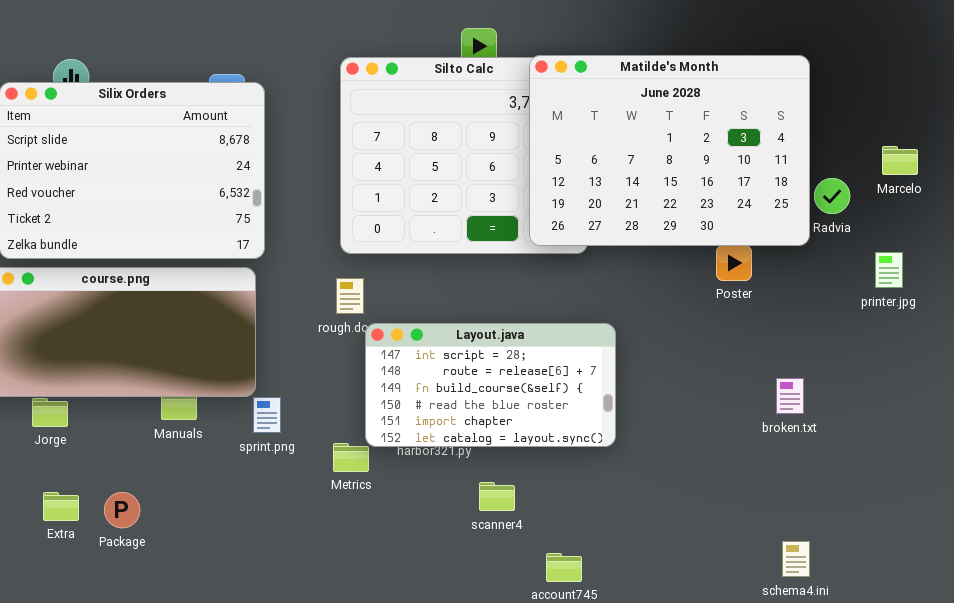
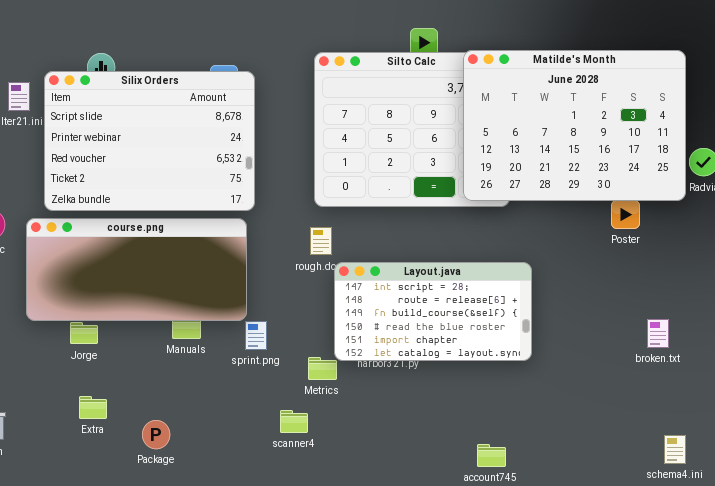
broken.txt: [776,378,804,414] -> [647,319,669,348], moved
scanner4: [479,482,515,511] -> [280,410,308,433], moved
Package: [104,492,140,528] -> [142,420,170,449], moved

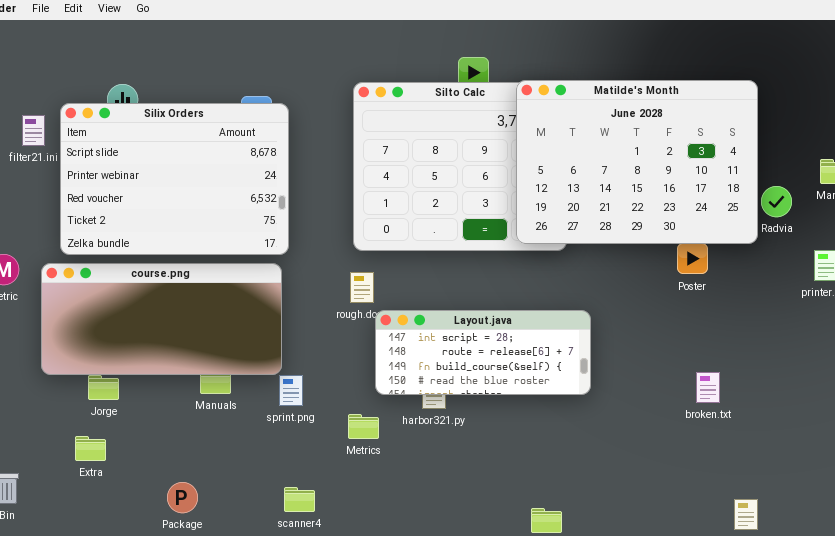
Layout.java: [334,262,532,361] -> [375,310,591,395], resized
broken.txt: [647,319,669,348] -> [696,372,720,403], moved
Extra: [79,396,107,419] -> [75,436,106,461], moved
scanner4: [280,410,308,433] -> [284,487,315,512], moved

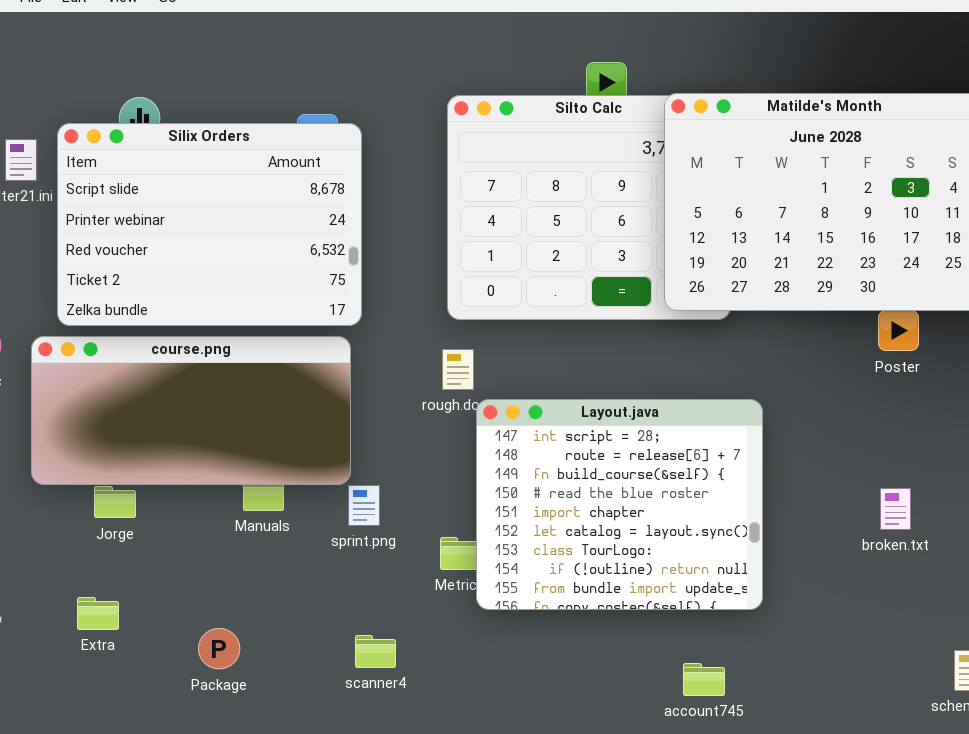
Layout.java: [375,310,591,395] -> [476,399,763,610], resized
broken.txt: [696,372,720,403] -> [880,488,911,530], moved
Extra: [75,436,106,461] -> [77,597,119,630], moved

